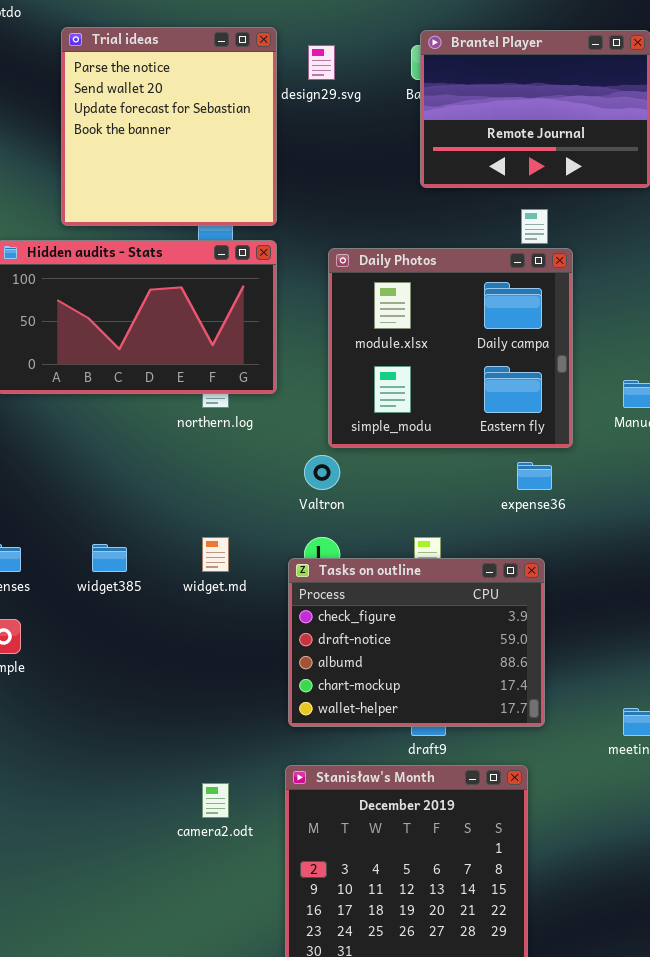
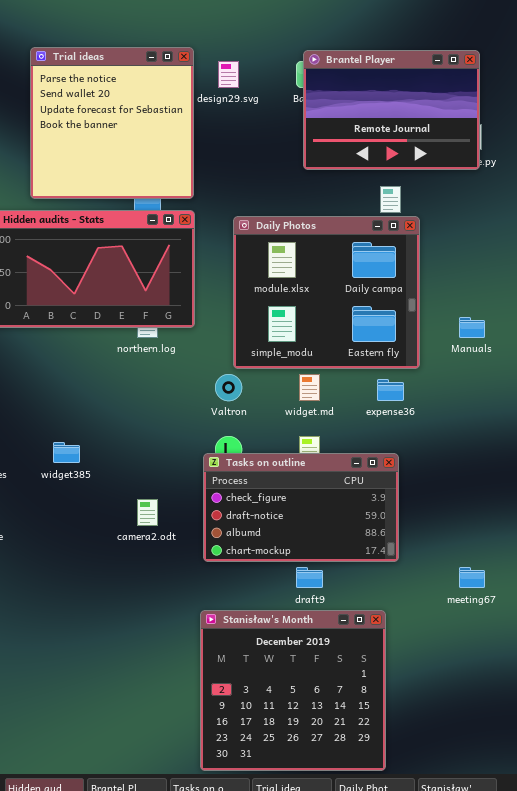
widget.md: [202,537,229,572] -> [299,374,320,401], moved
Tasks on outline: [288,558,545,727] -> [203,453,399,562], resized
camera2.odt: [202,783,229,818] -> [137,499,158,526], moved

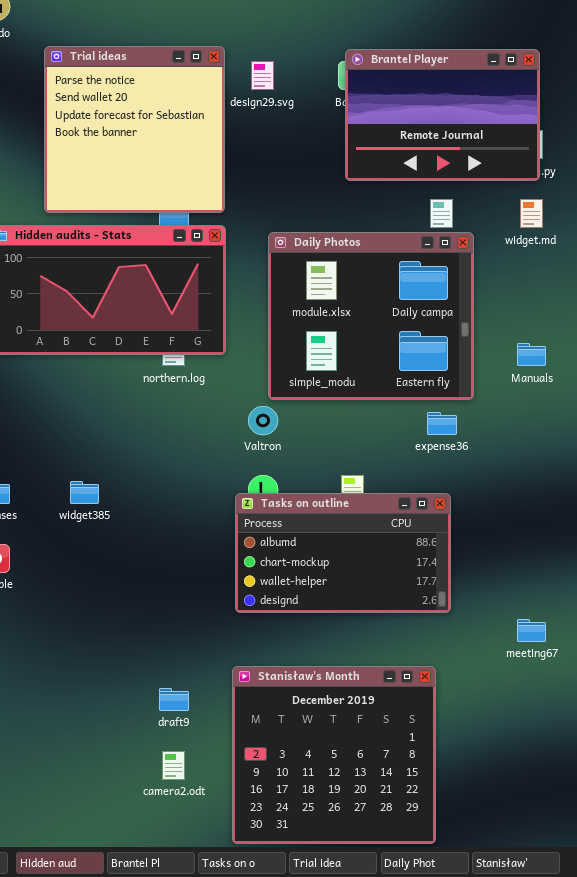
widget.md: [299,374,320,401] -> [520,199,543,228], moved
Tasks on outline: [203,453,399,562] -> [235,493,451,613], scrolled down 2 rows
camera2.odt: [137,499,158,526] -> [162,751,185,780], moved
draft9: [296,567,323,588] -> [159,688,189,711], moved

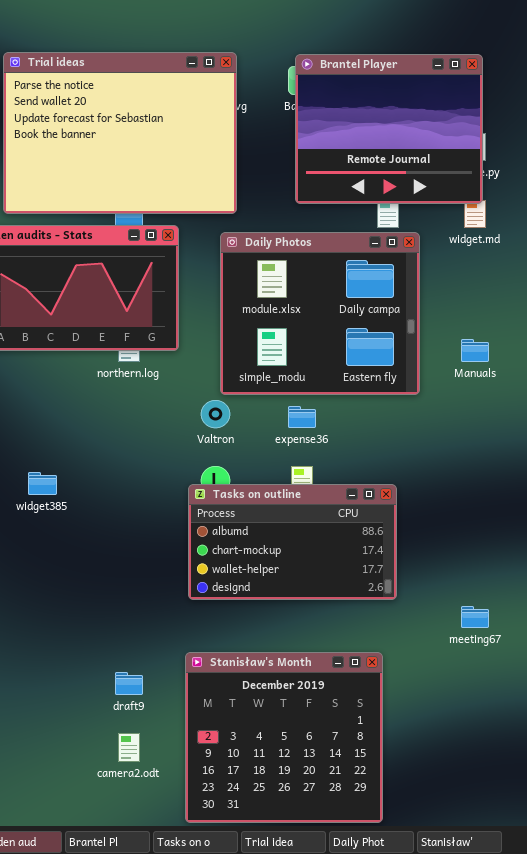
Trial ideas: [44,46,225,213] -> [3,52,237,214], resized
Brantel Player: [345,49,540,181] -> [295,54,483,204], resized
expense36: [427,412,457,435] -> [288,406,316,428], moved

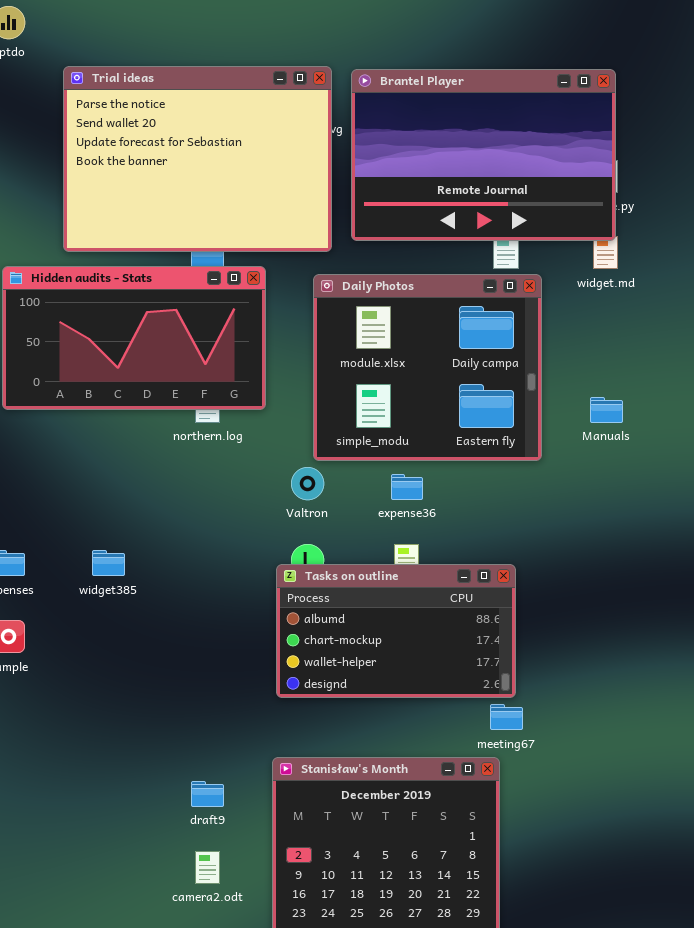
Brantel Player: [295,54,483,204] -> [351,69,616,241], resized
meeting67: [461,606,489,628] -> [490,704,523,730], moved

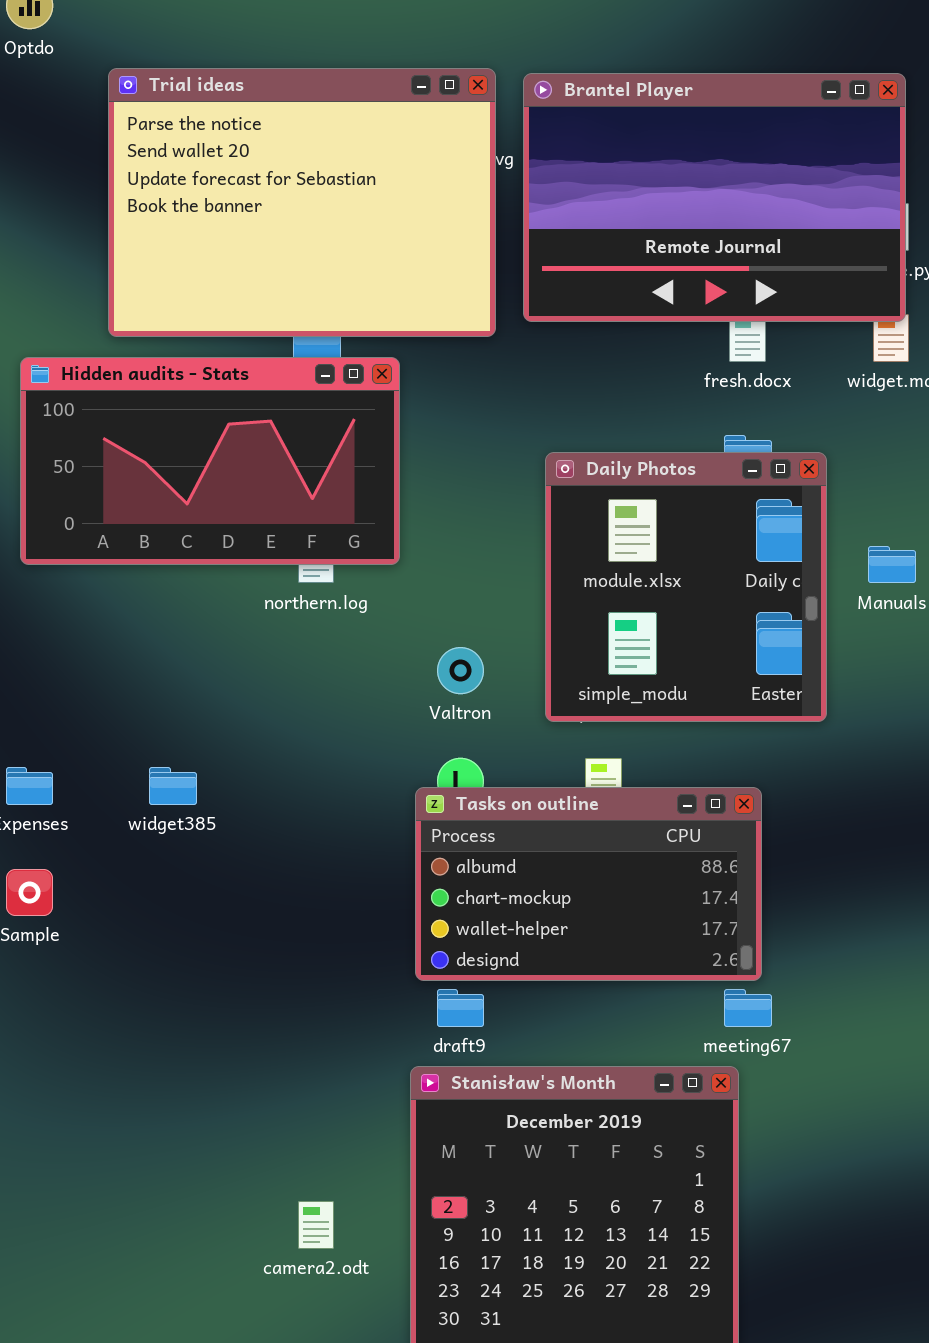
Daily Photos: [313,274,542,461] -> [545,452,827,722], moved, resized
draft9: [191,781,224,807] -> [437,989,484,1027], moved

